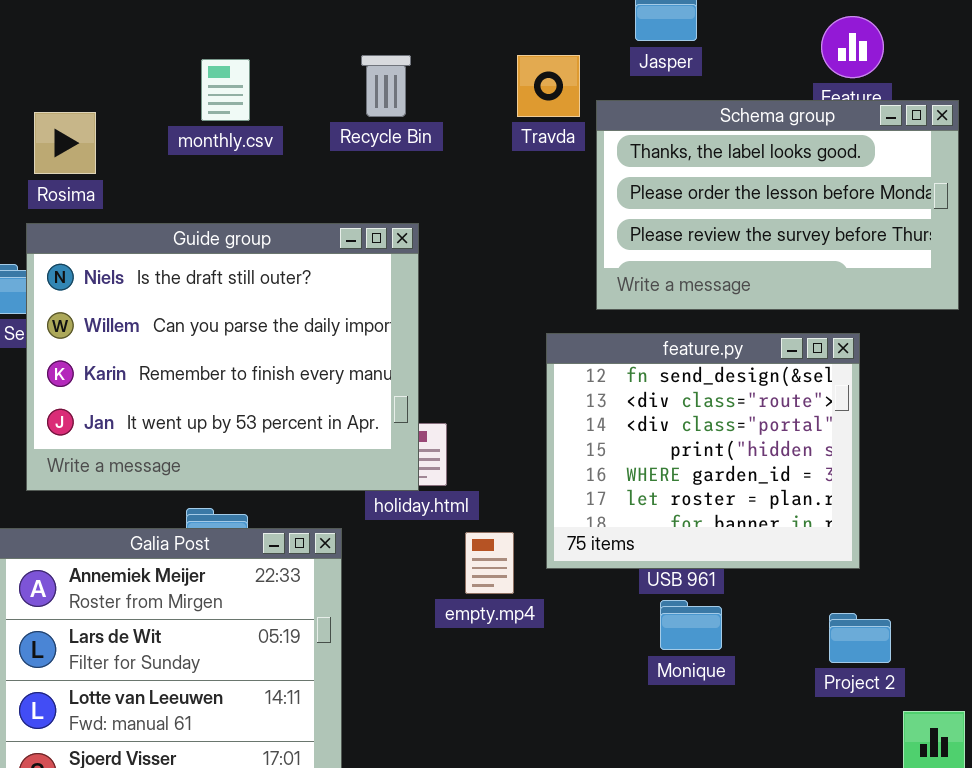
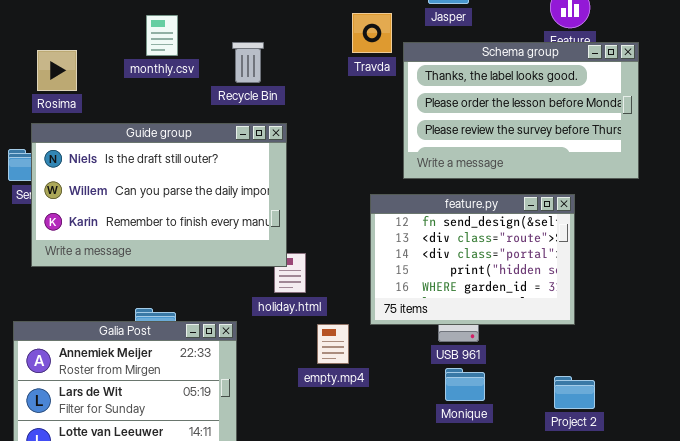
Recycle Bin: [361,55,411,117] -> [232,42,264,83], moved
Guide group: [26,223,419,491] -> [31,123,287,267], resized
feature.py: [546,333,860,569] -> [370,194,575,325], resized

